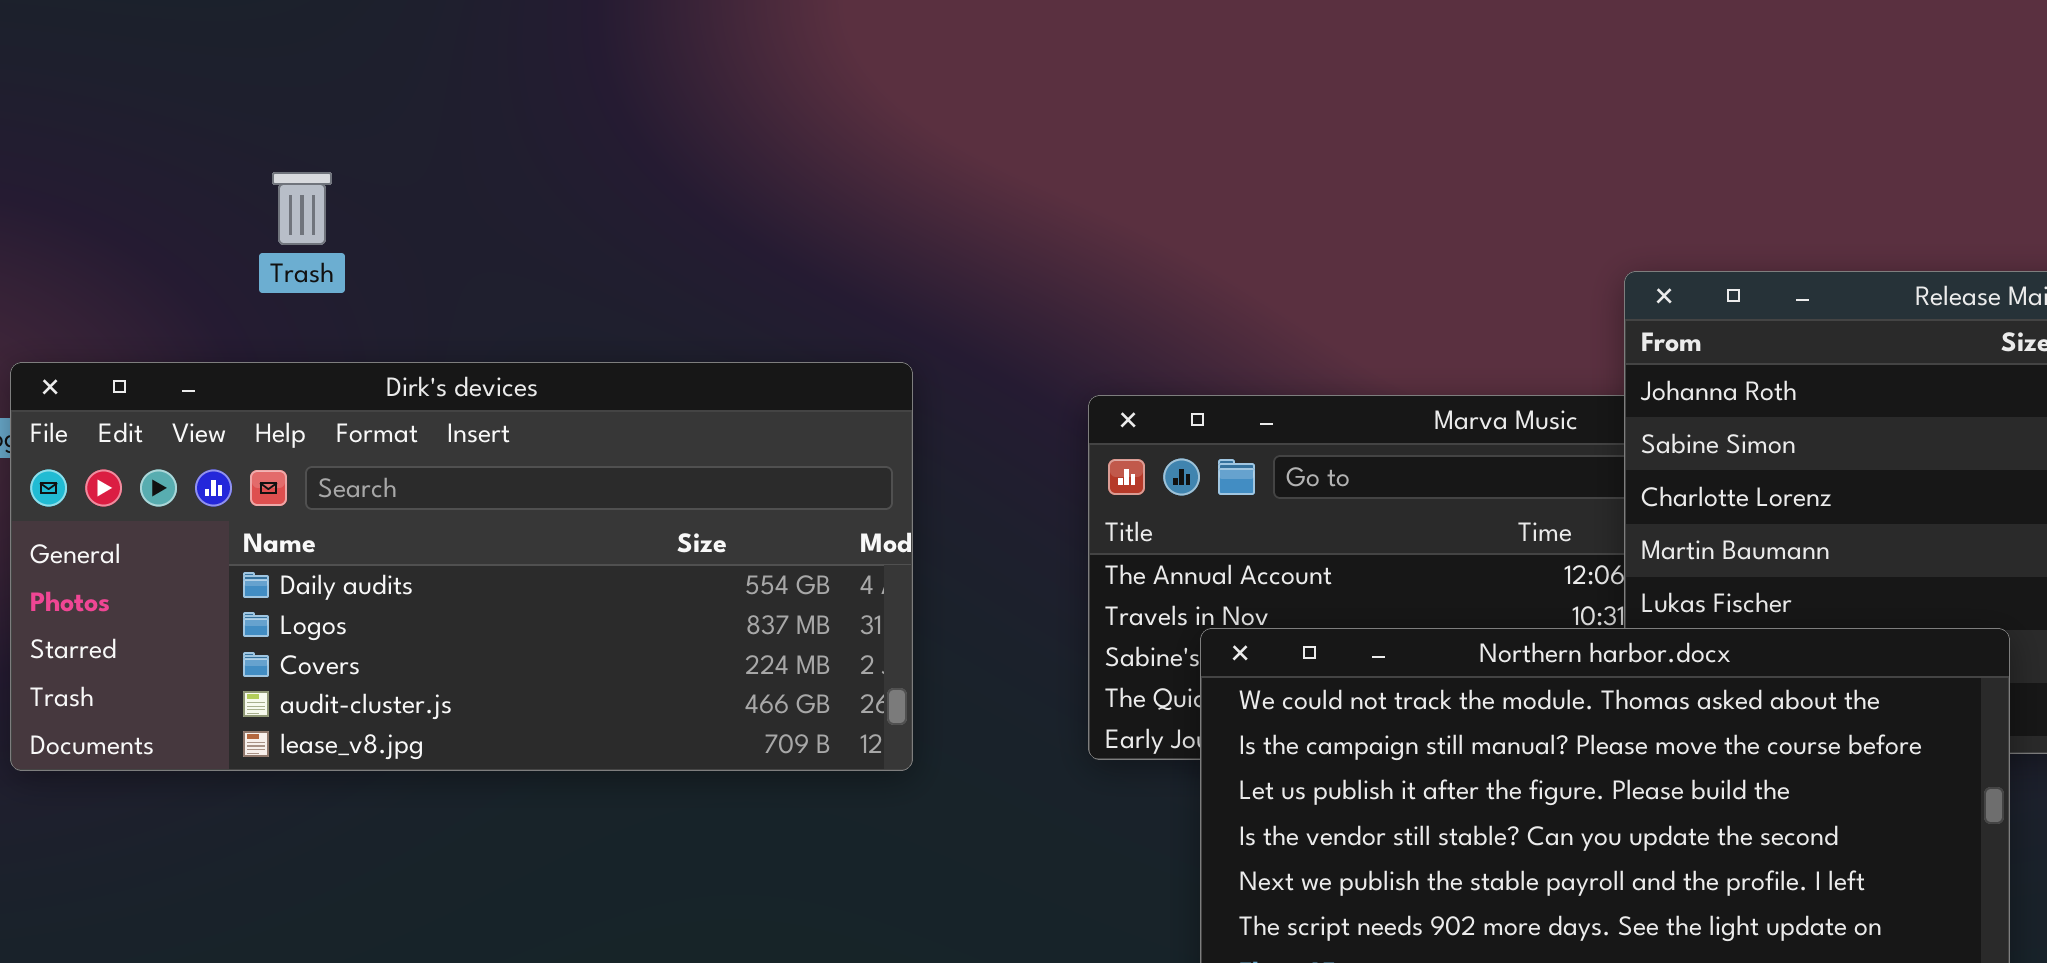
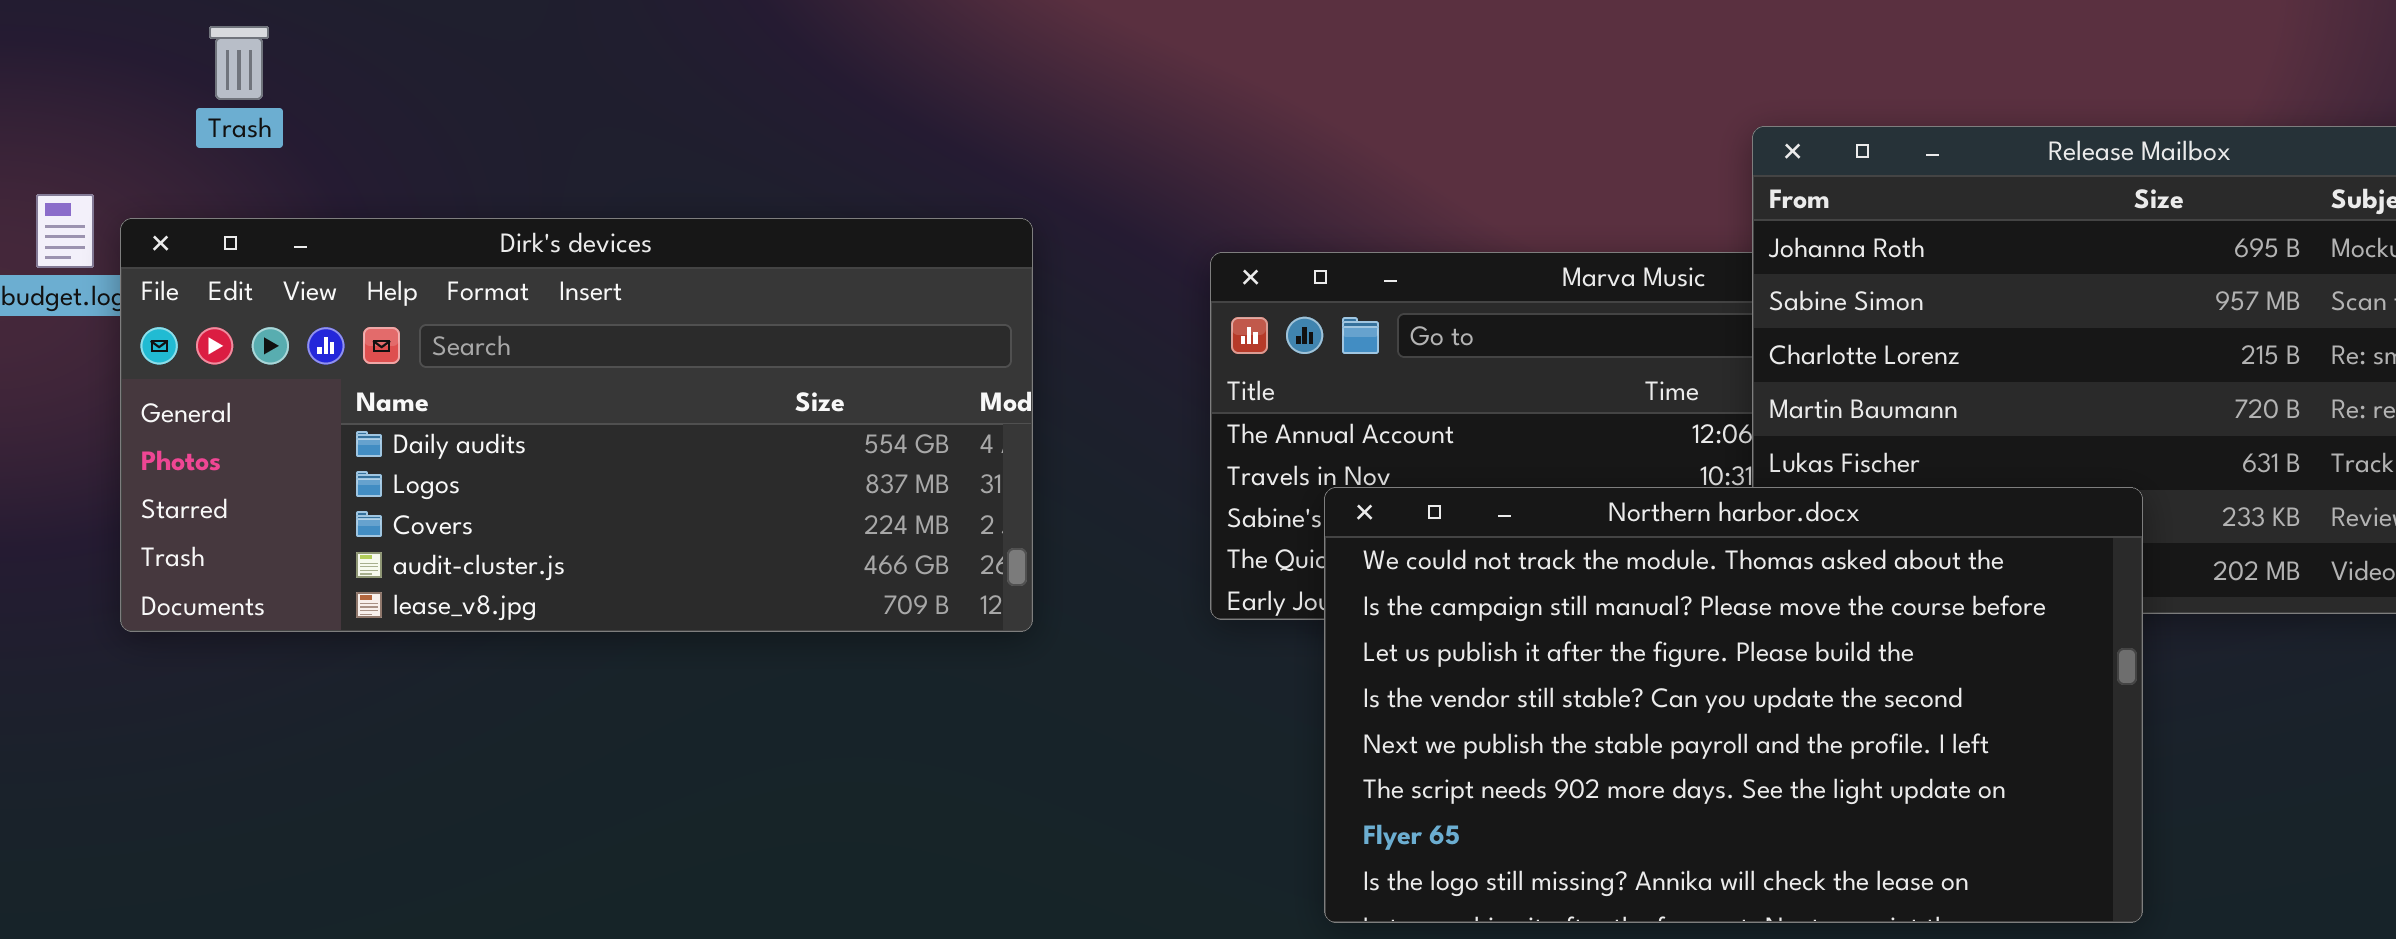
Trash: [272,172,332,245] -> [209,26,269,100], moved

